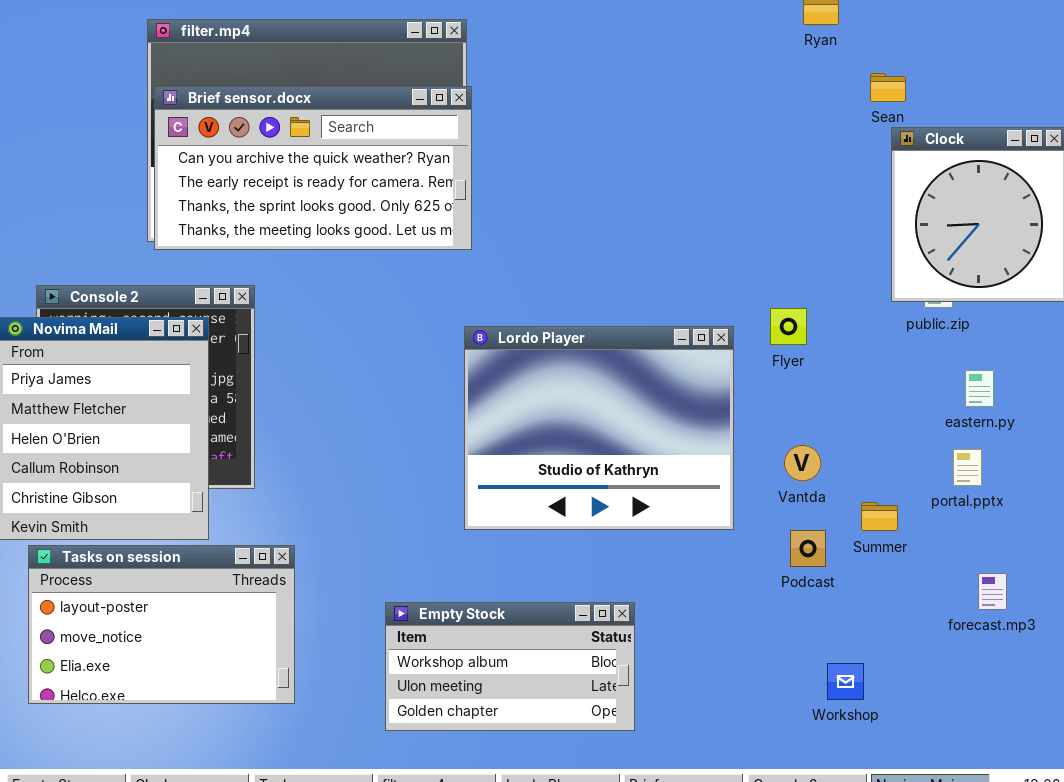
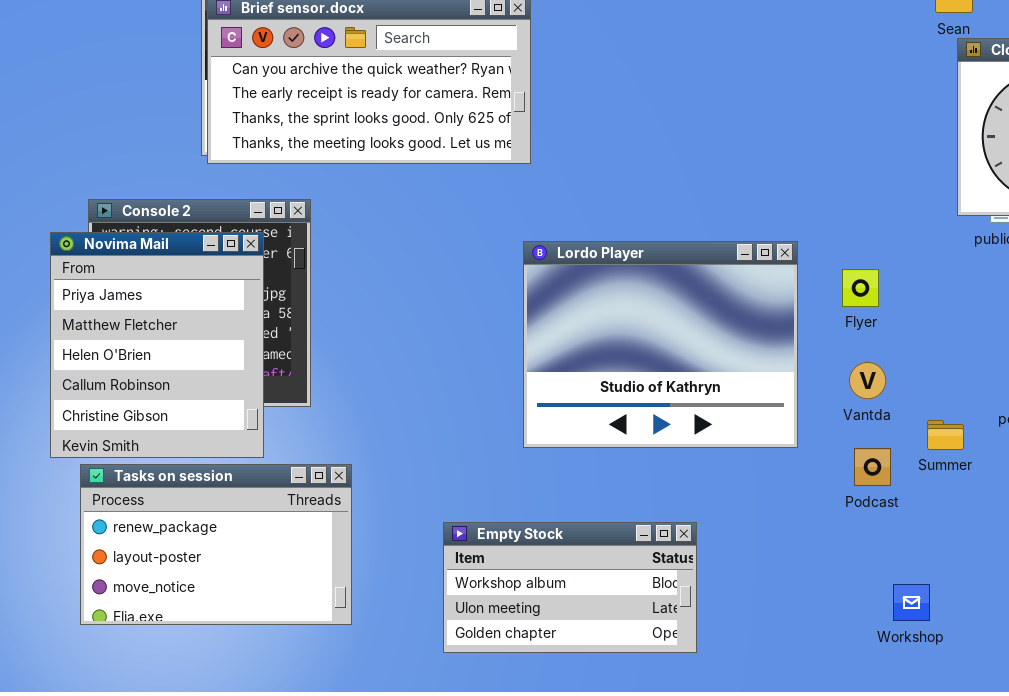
Flyer: [770,308,807,345] -> [842,269,879,307], moved
Tasks on session: [28,545,295,704] -> [80,464,352,625], scrolled up 1 row

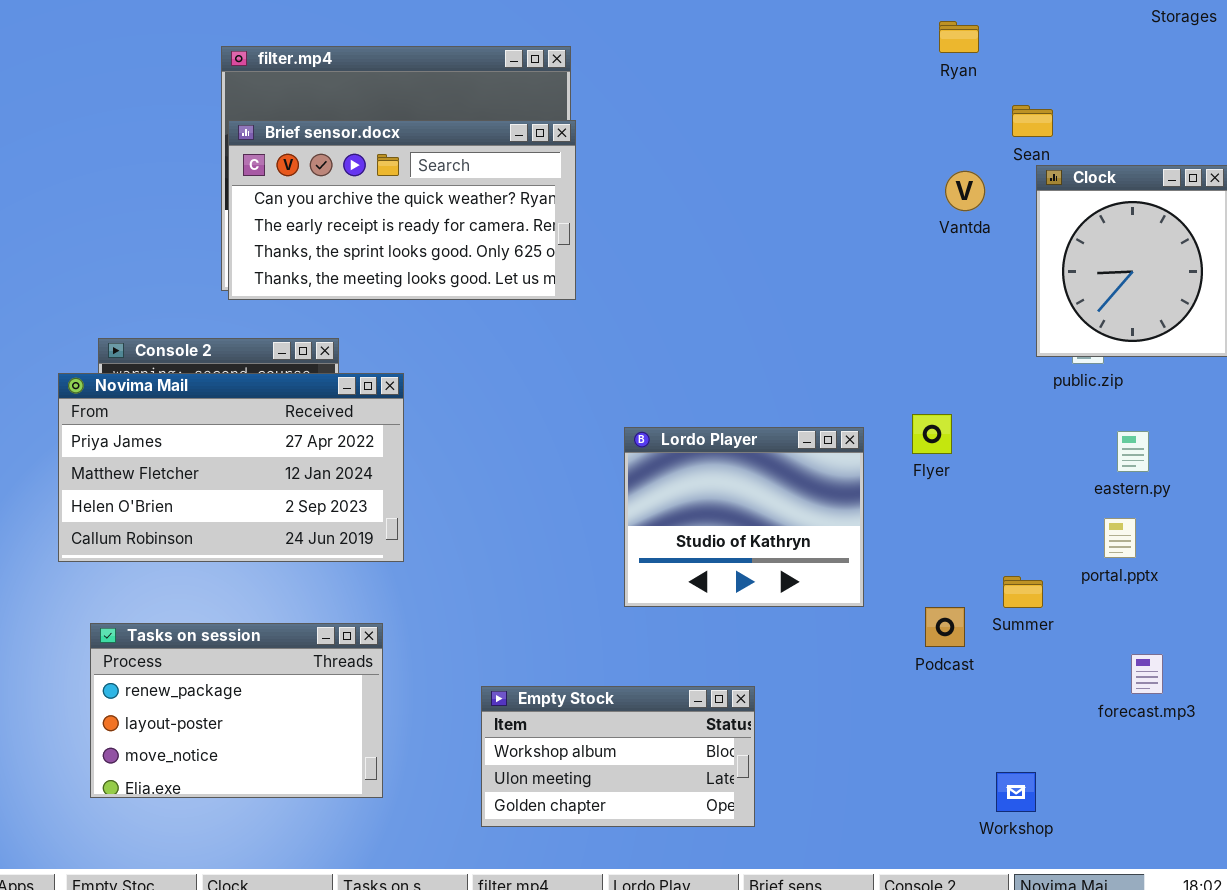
Novima Mail: [50,232,264,458] -> [58,373,404,562], resized
Lordo Player: [523,241,798,448] -> [624,427,864,607], resized
Vantda: [849,362,886,399] -> [945,171,985,211], moved
Workshop: [893,584,930,621] -> [996,772,1036,812], moved

